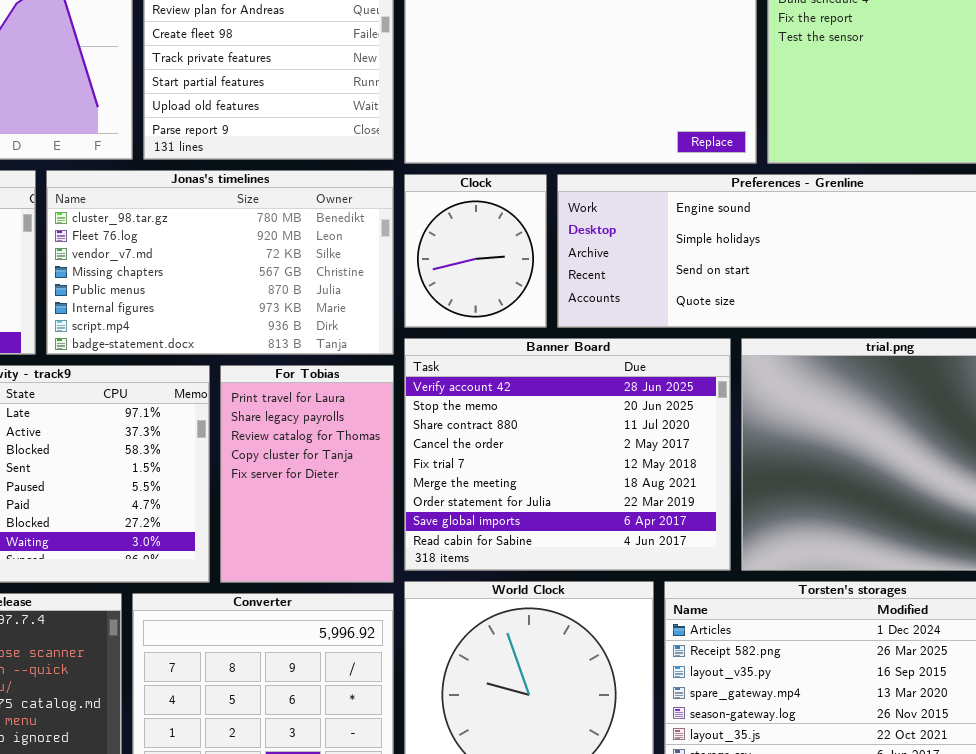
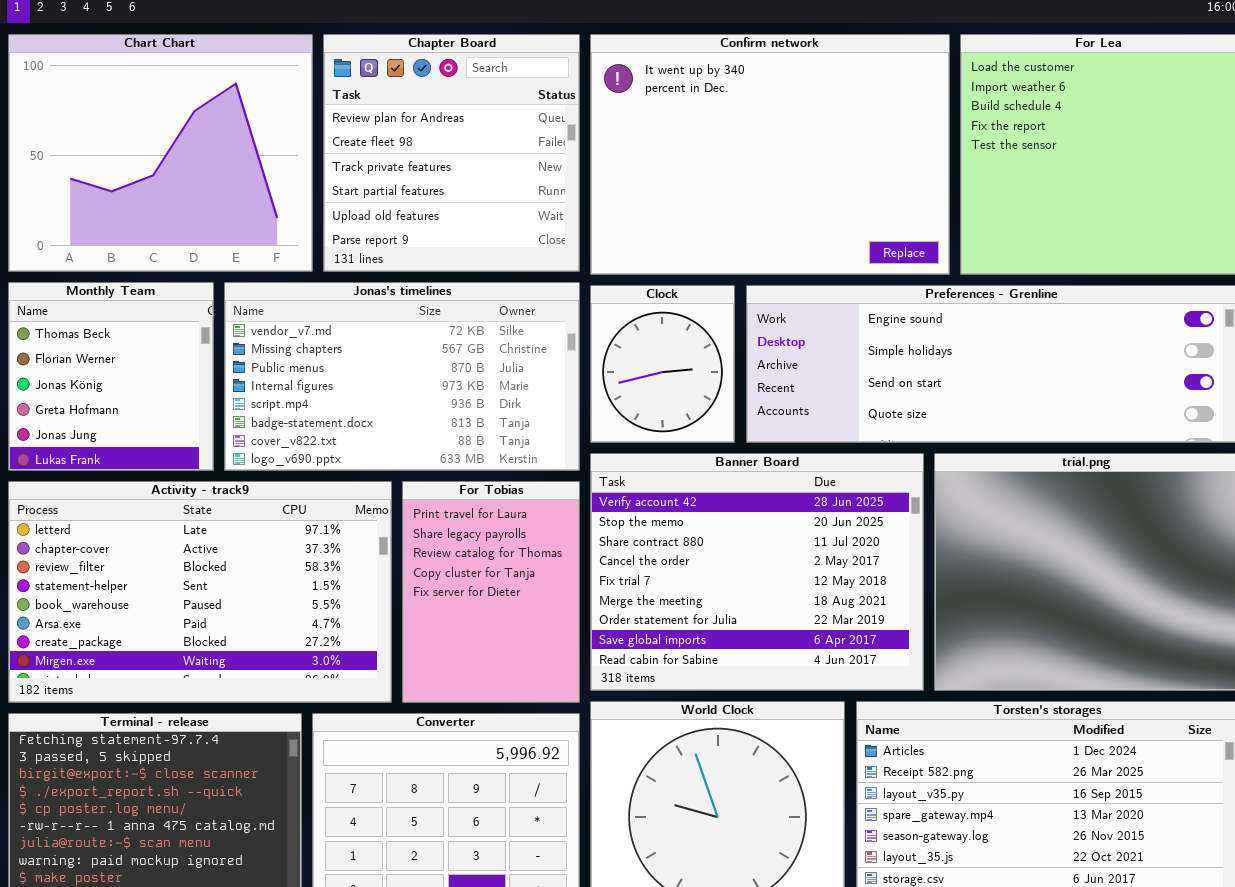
Jonas's timelines: [46,170,394,355] -> [224,282,580,471], scrolled down 2 rows

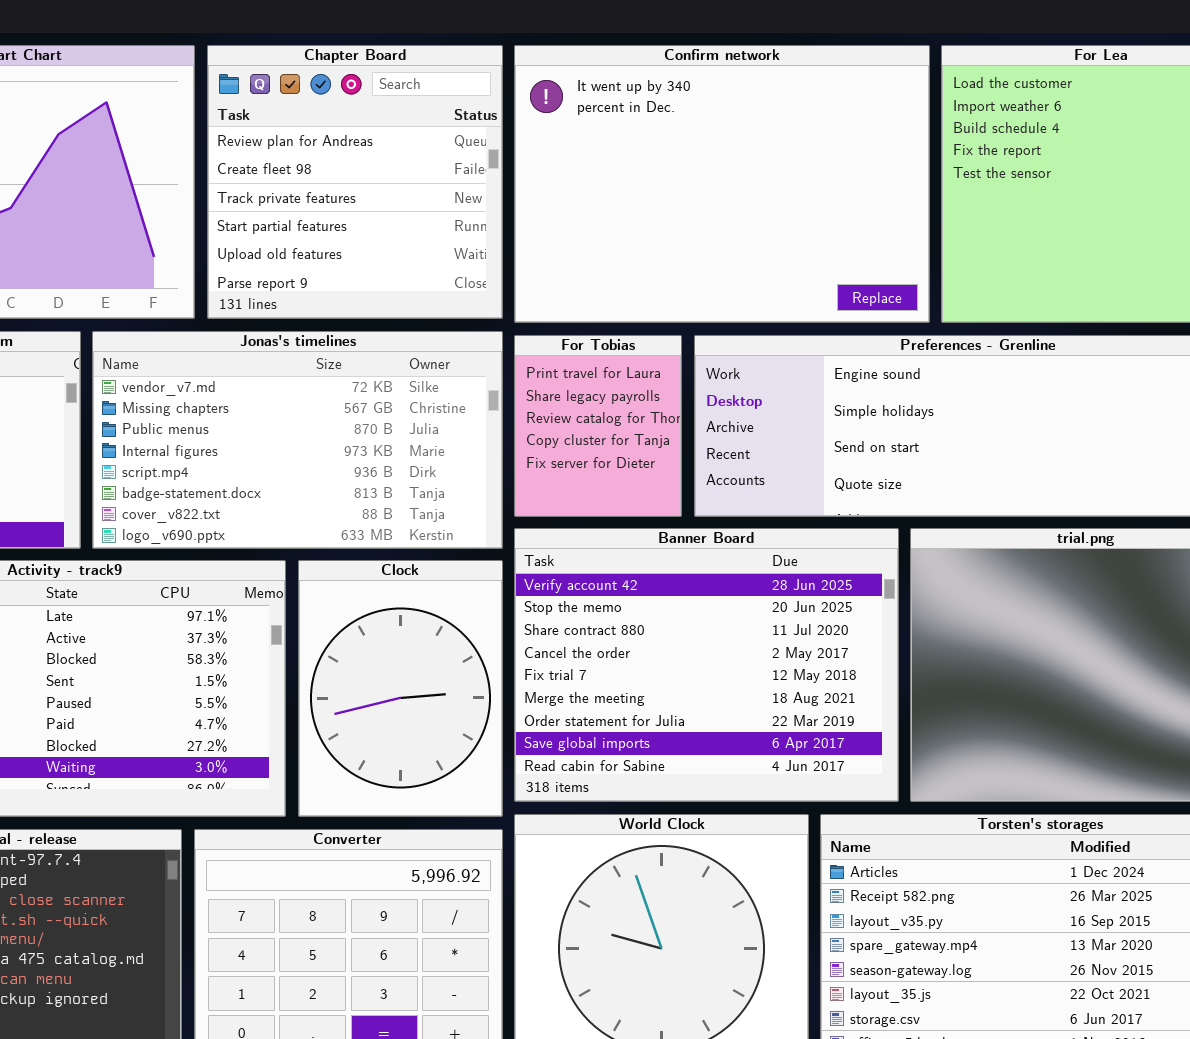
Clock: [590,285,735,443] -> [298,560,503,817], moved, resized
For Tobias: [402,481,580,703] -> [514,335,682,517], moved, resized

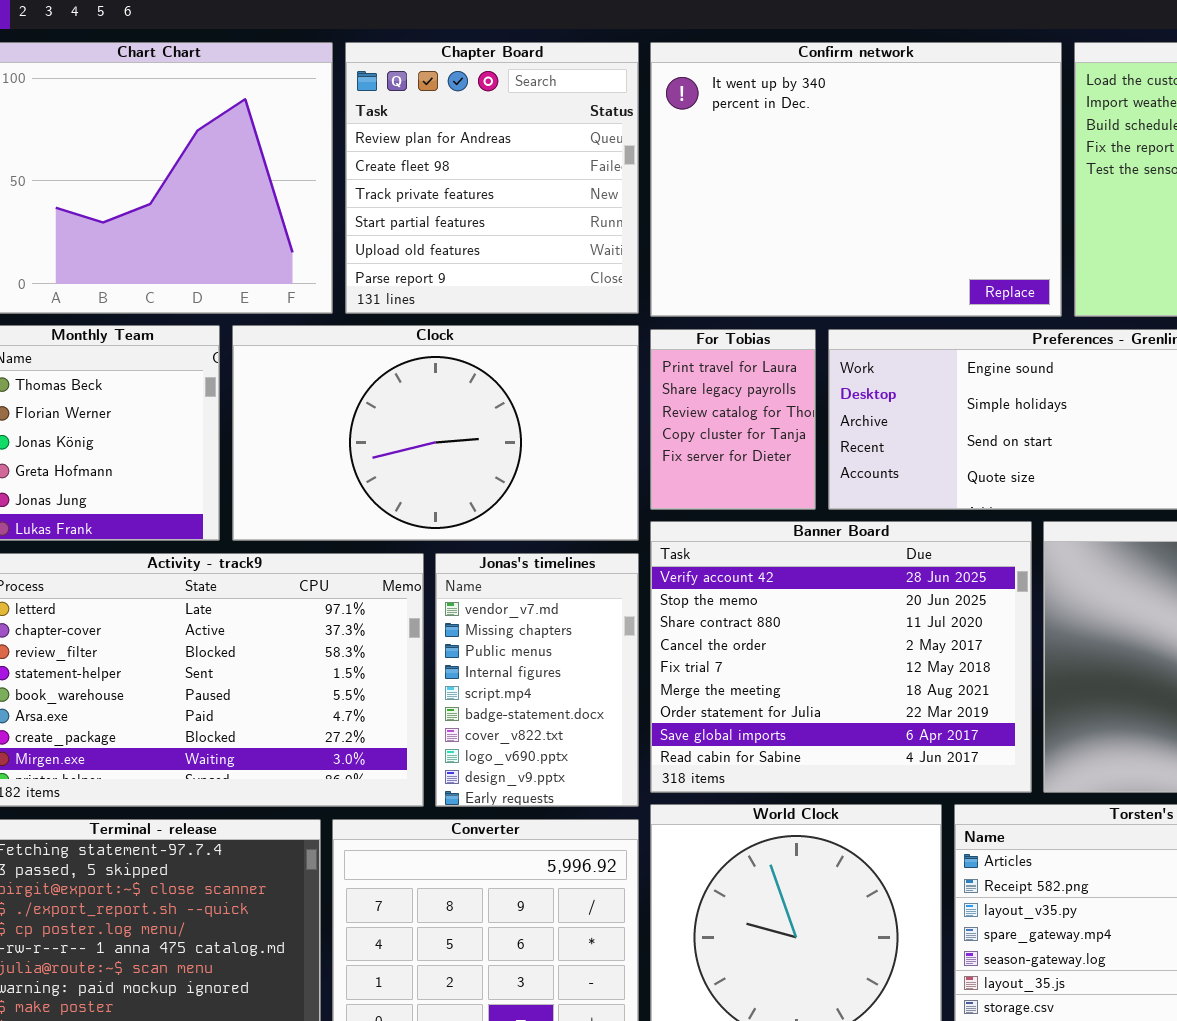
Jonas's timelines: [92,331,503,549] -> [435,553,639,807], moved, resized
Clock: [298,560,503,817] -> [232,325,639,541], moved, resized

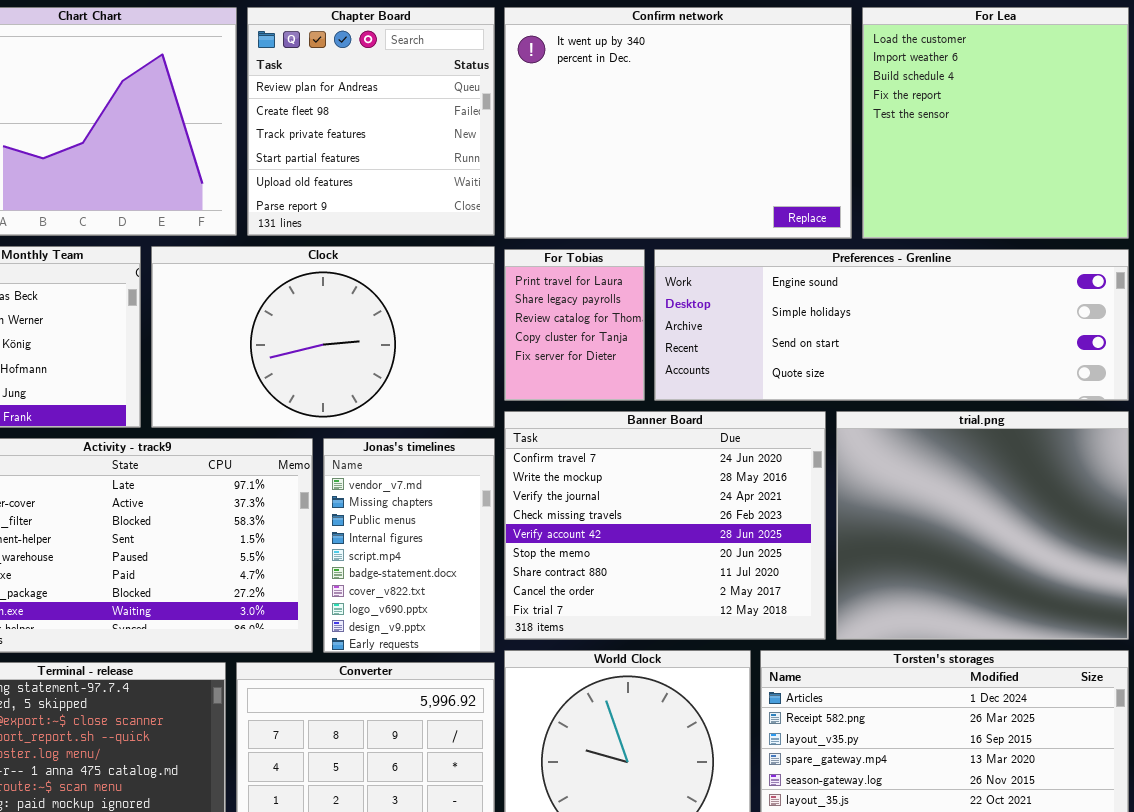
Banner Board: [650,521,1032,793] -> [504,411,826,640], scrolled up 4 rows

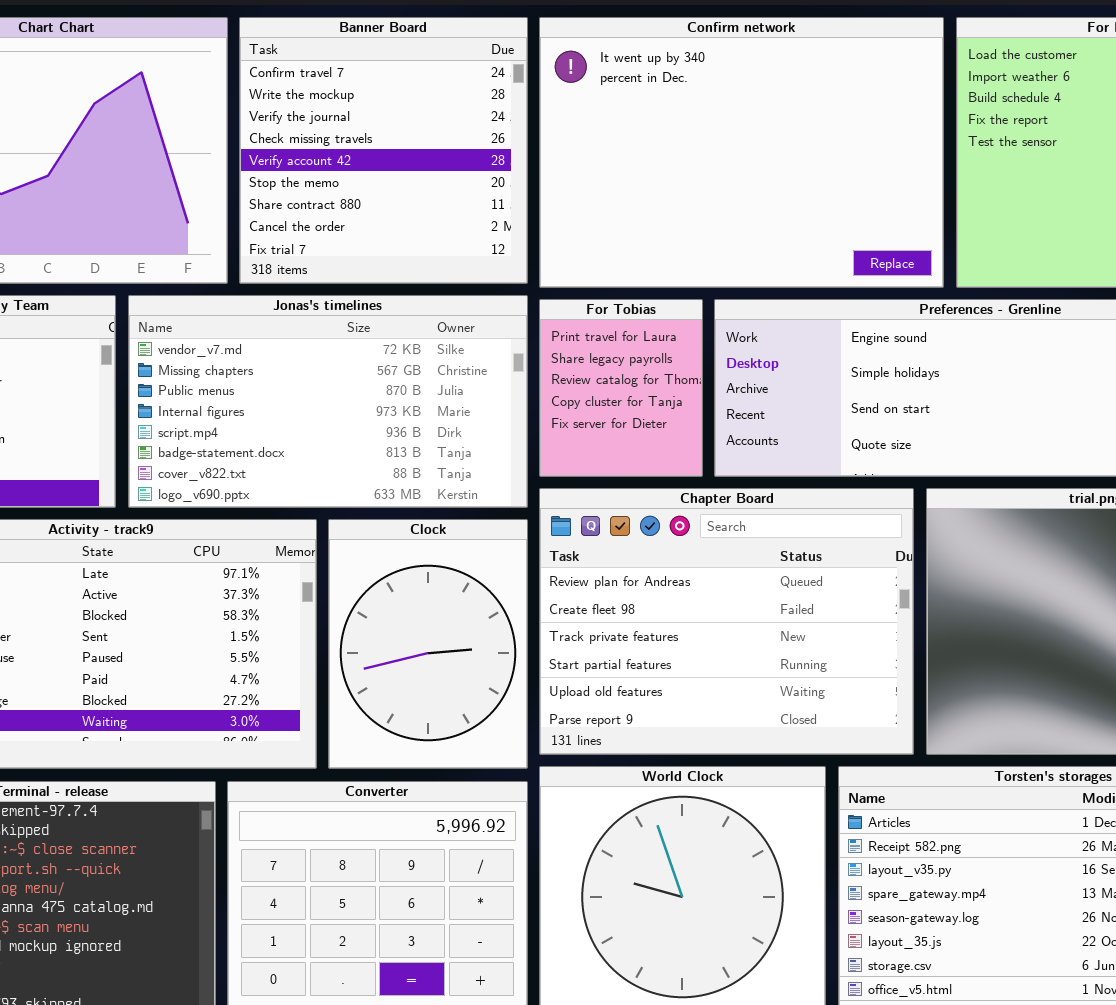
Chapter Board: [247,7,495,236] -> [539,488,914,755], moved, resized
Clock: [151,246,495,428] -> [328,519,528,769], moved, resized
Banner Board: [504,411,826,640] -> [239,17,528,284], moved, resized
Jonas's timelines: [323,438,495,653] -> [128,295,528,508], moved, resized

